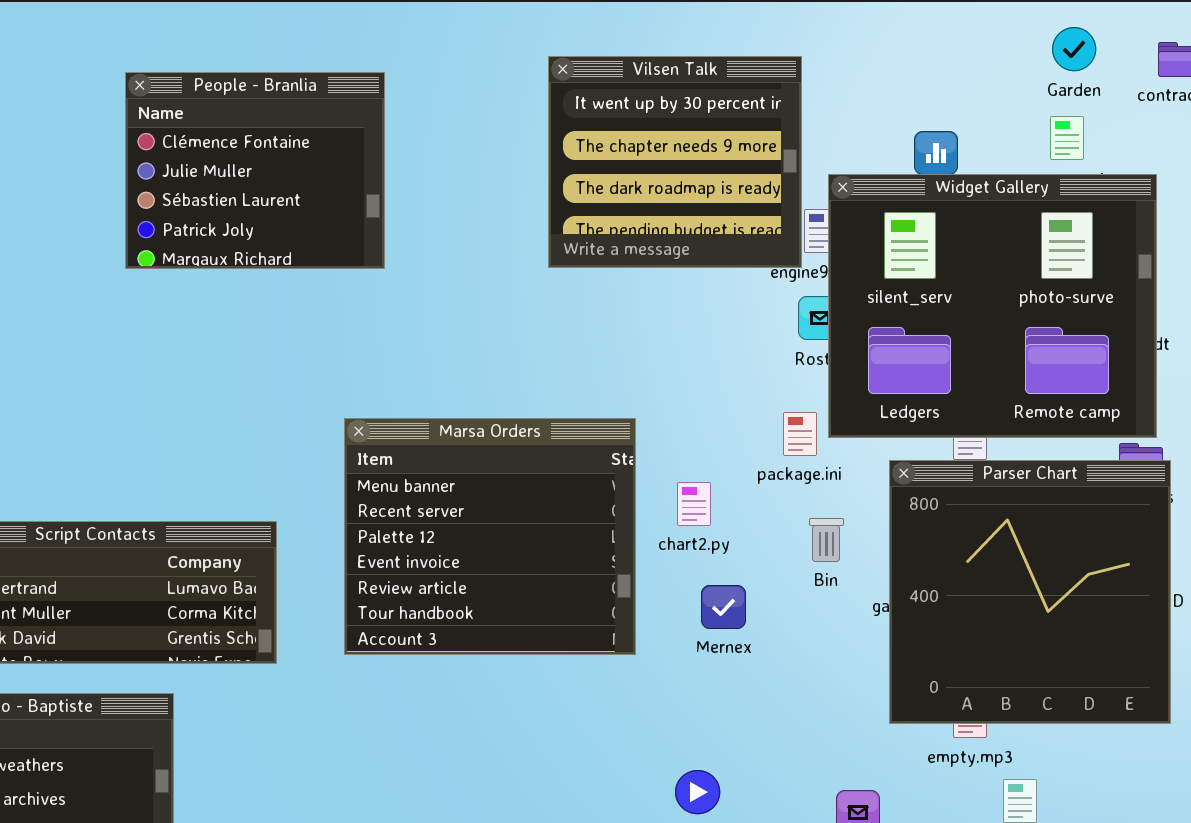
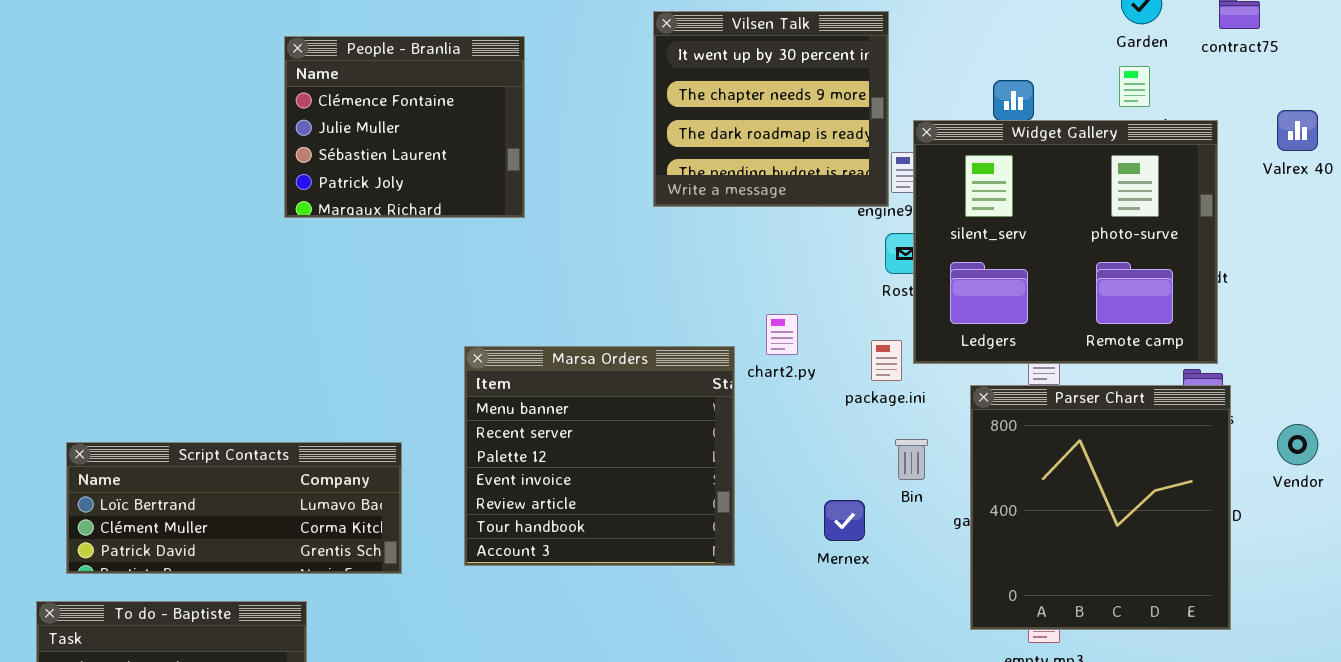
People - Branlia: [125,72,385,269] -> [284,36,525,218], moved
chart2.py: [677,482,711,526] -> [766,314,798,355], moved
Mernex: [701,585,746,629] -> [824,500,865,541], moved

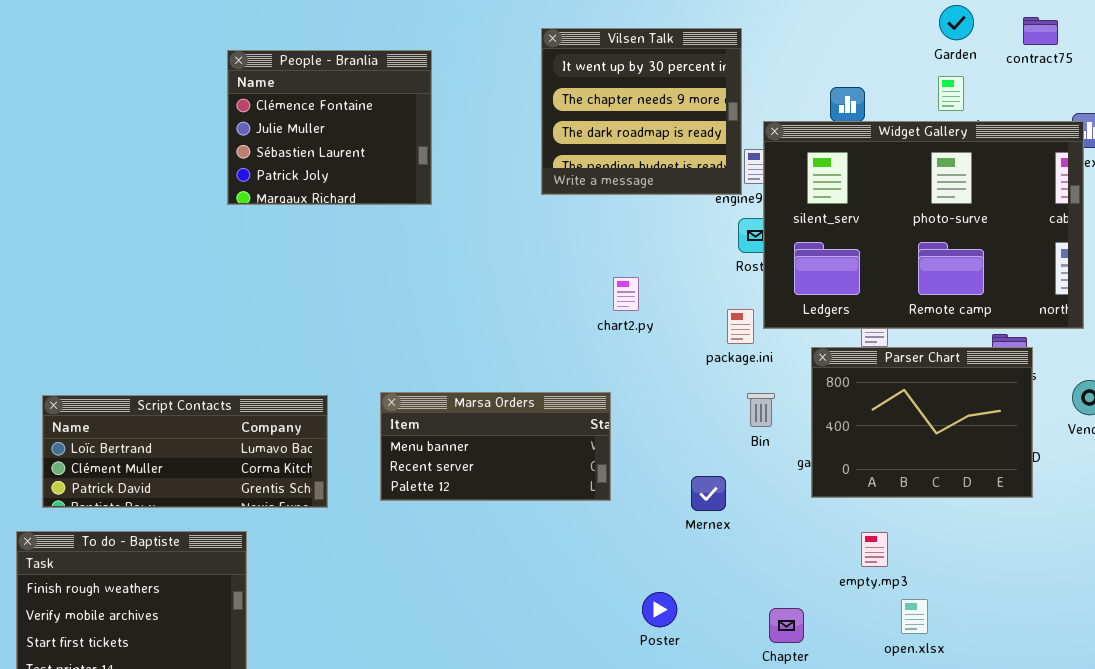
Widget Gallery: [913,120,1218,364] -> [763,121,1084,329], resized
chart2.py: [766,314,798,355] -> [613,277,639,311], moved
Marsa Orders: [464,346,735,566] -> [380,392,611,501], resized
Parser Chart: [970,385,1231,630] -> [811,347,1033,498], resized
Mernex: [824,500,865,541] -> [691,476,726,511], moved

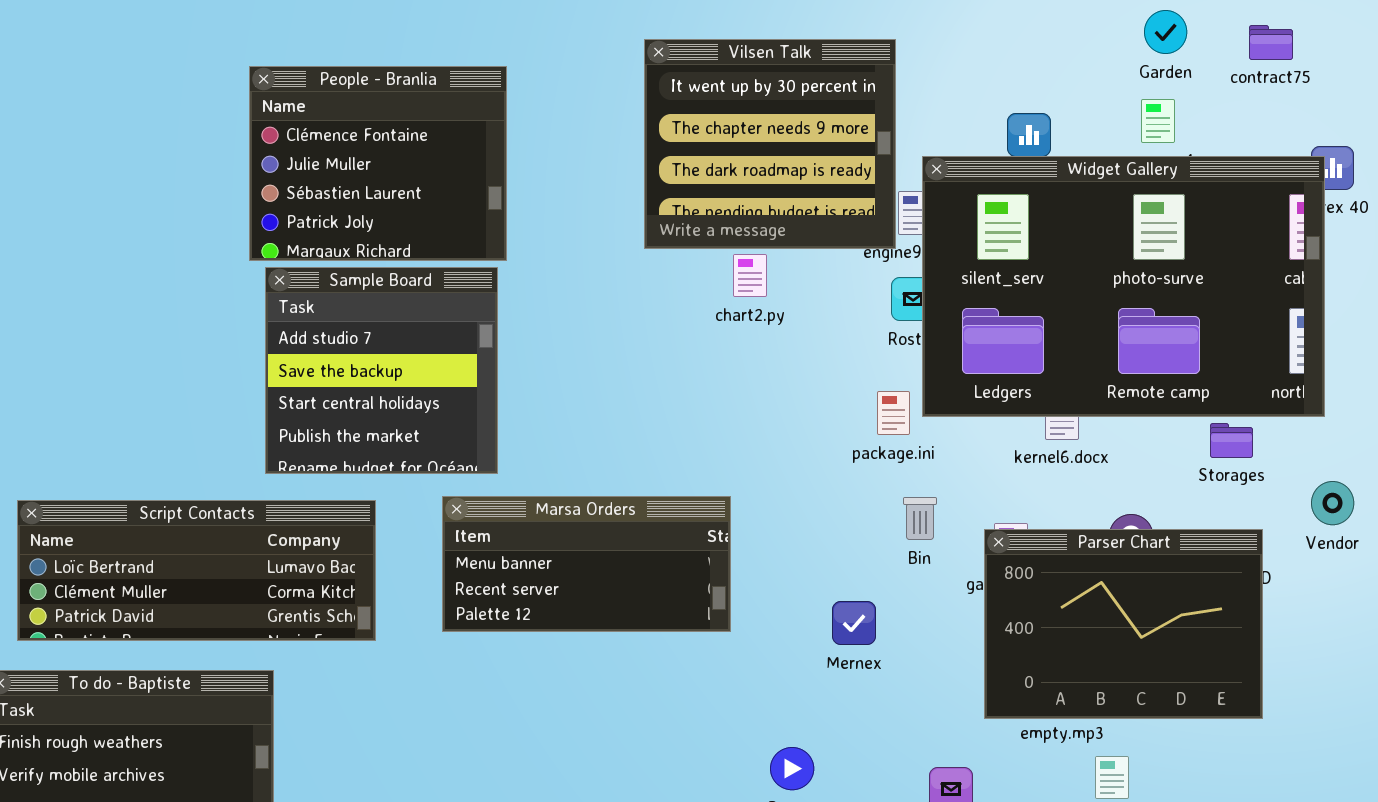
Sample Board: none -> [265,267,498,474], opened
chart2.py: [613,277,639,311] -> [733,254,767,297], moved
Parser Chart: [811,347,1033,498] -> [984,529,1263,719], moved

